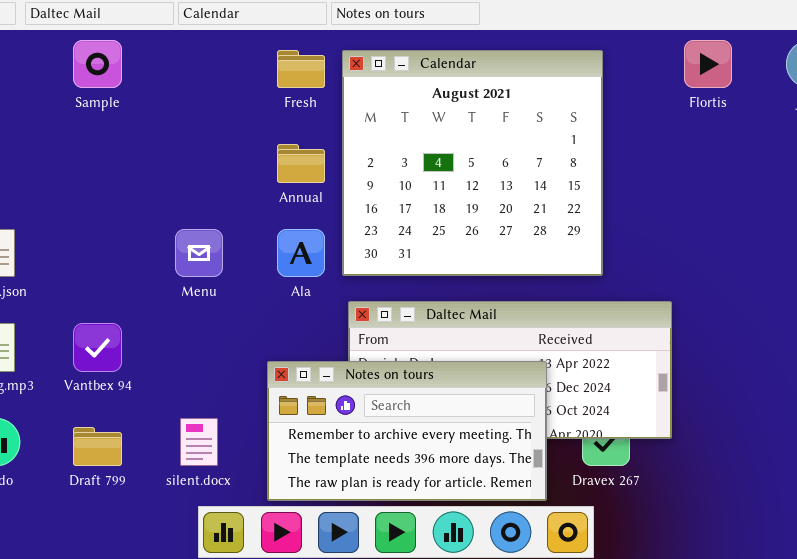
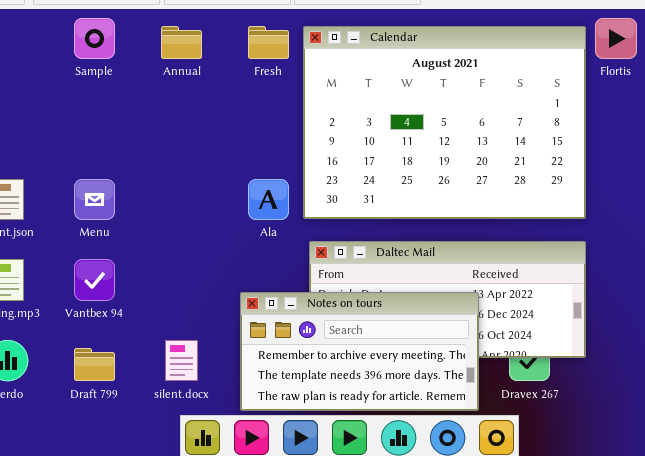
Calendar: [342,50,603,276] -> [303,26,586,219], resized
Annual: [277,144,325,183] -> [161,26,202,59], moved
Menu: [175,229,223,277] -> [74,179,115,220], moved

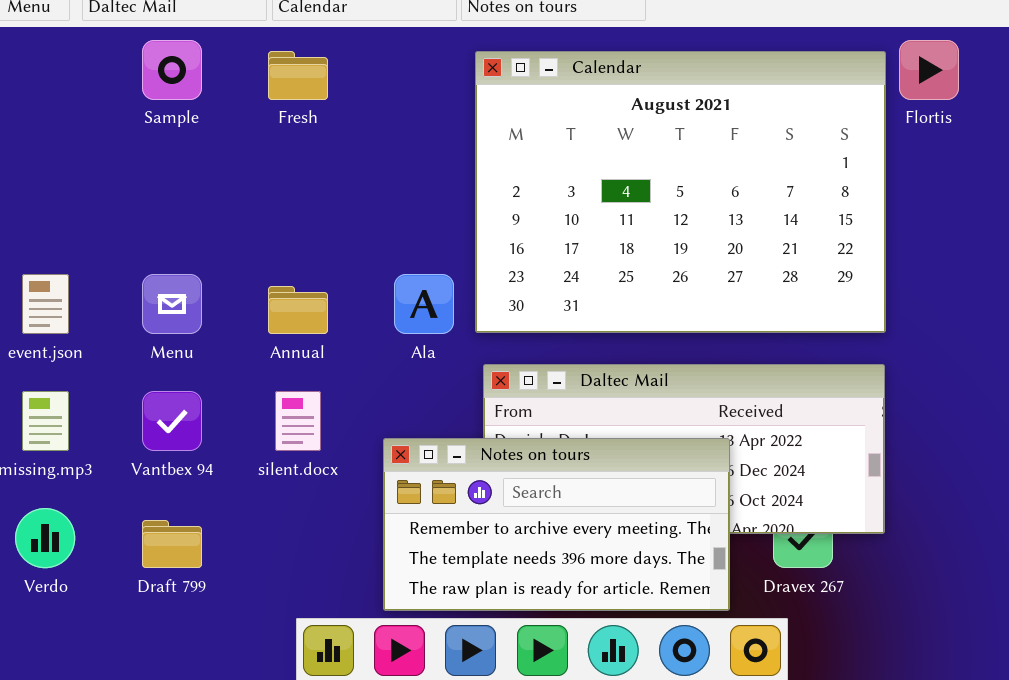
Annual: [161,26,202,59] -> [268,286,328,334], moved
Fresh: [248,26,289,59] -> [268,51,328,100], moved
silent.docx: [165,340,198,381] -> [275,391,321,451], moved

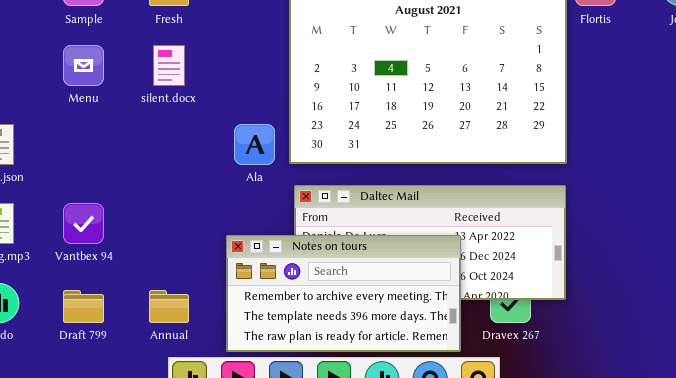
Menu: [142,274,202,334] -> [63,45,104,86], moved
Annual: [268,286,328,334] -> [149,290,189,323], moved
silent.docx: [275,391,321,451] -> [153,45,185,86], moved

